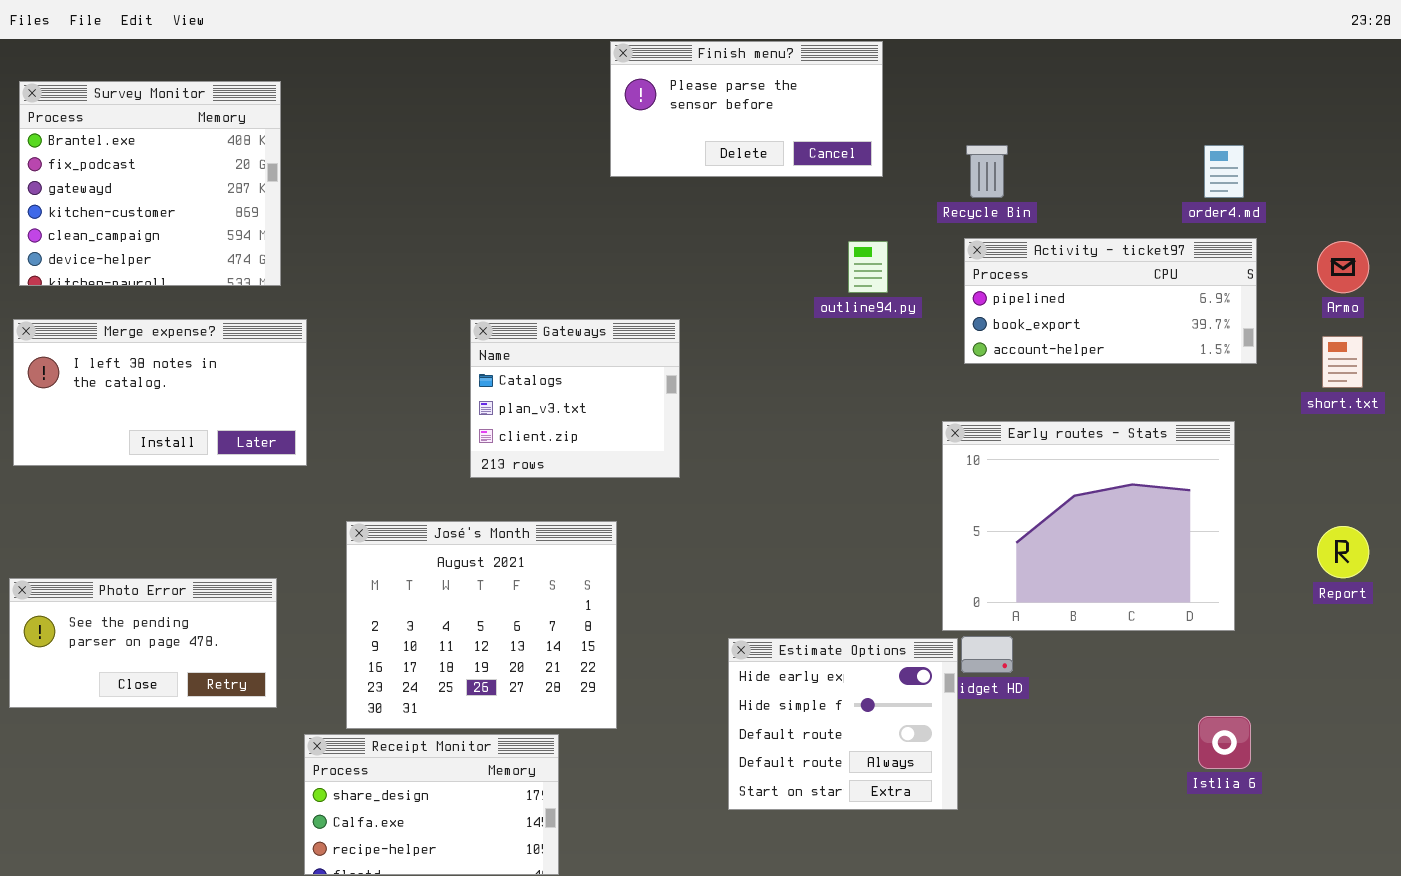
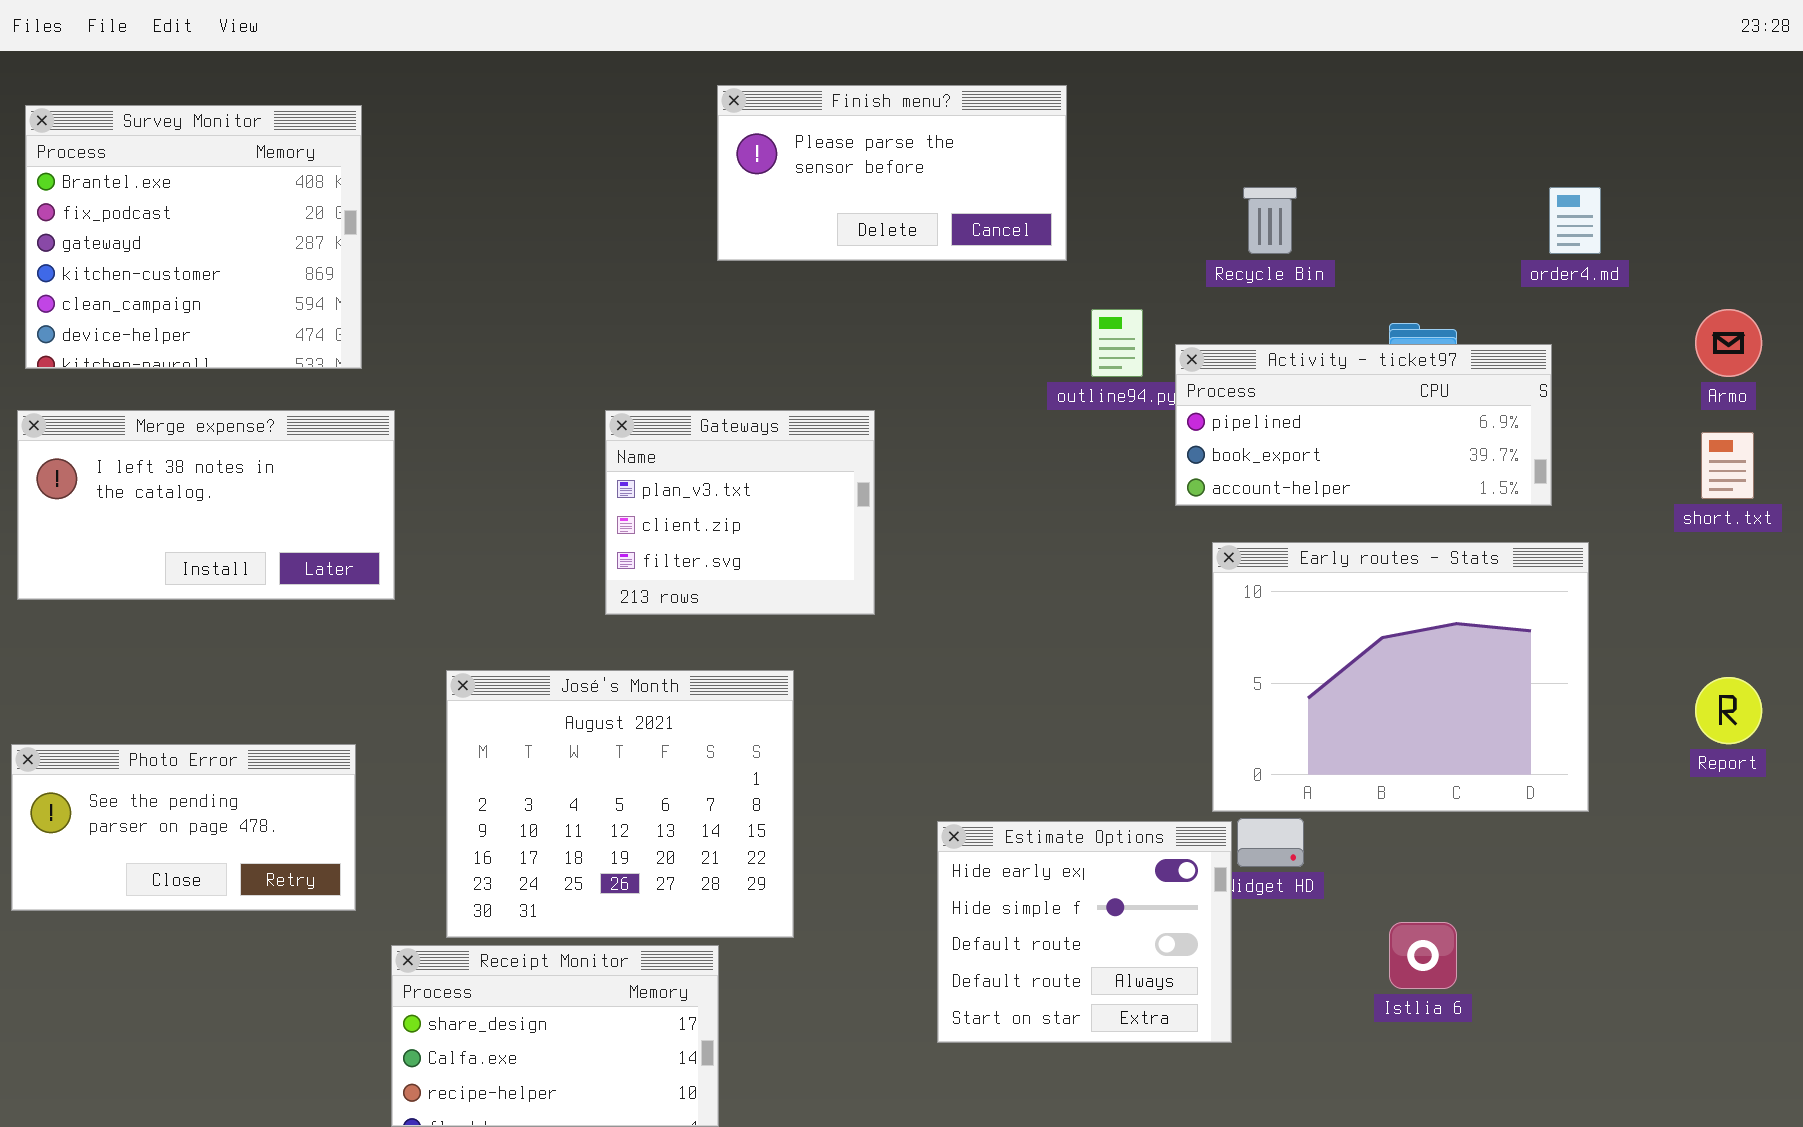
Finish menu?: [610,41,883,177] -> [717,85,1067,261], moved
Activity - ticket97: [964,238,1257,364] -> [1175,344,1552,506], moved
Gateways: [470,319,680,478] -> [605,410,875,615], scrolled down 1 row
Istlia 6: [1198,716,1251,769] -> [1389,922,1457,989], moved

